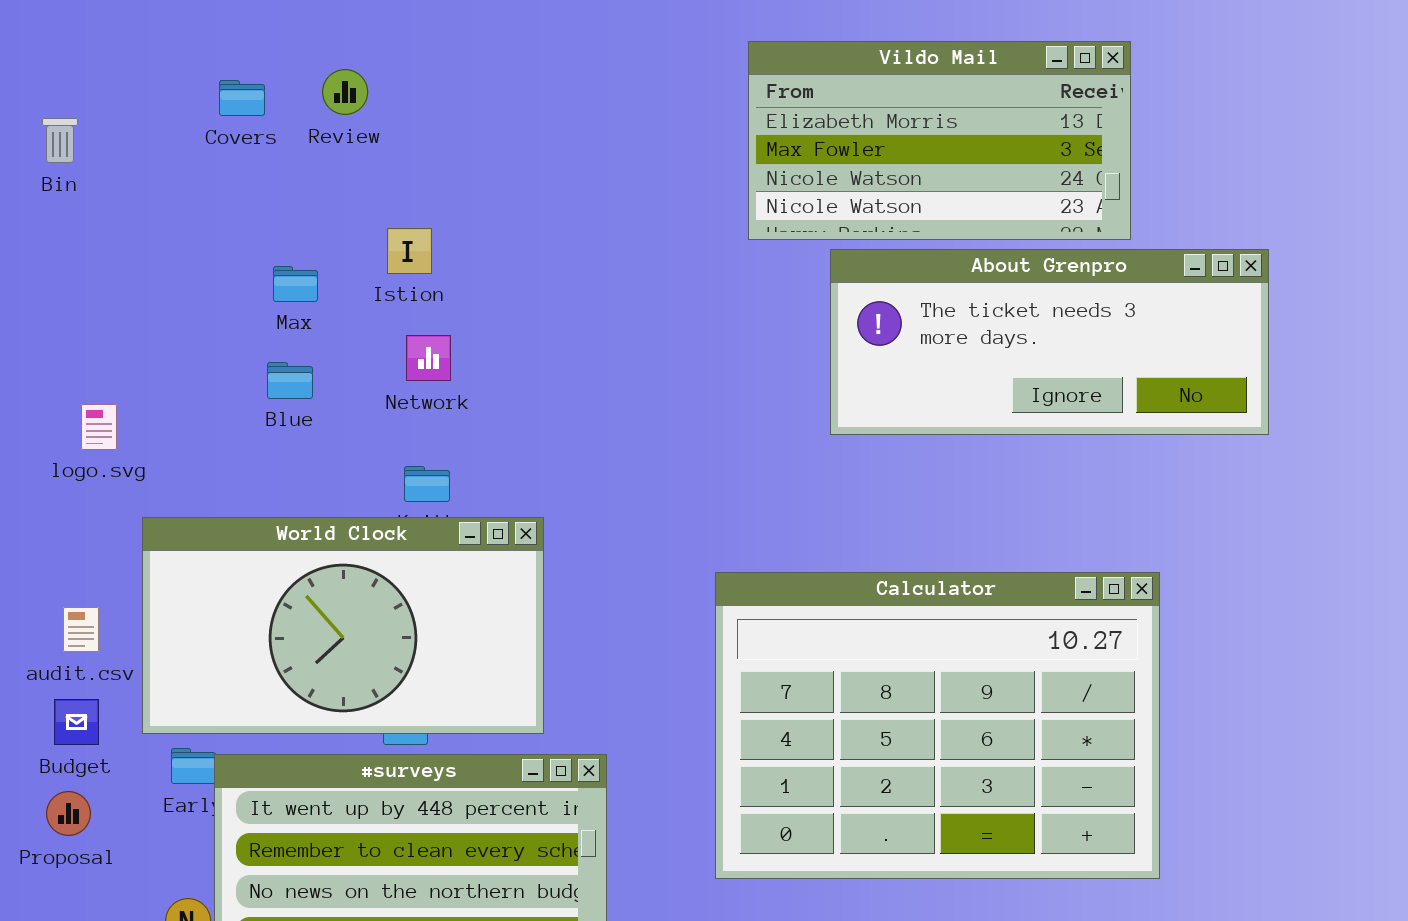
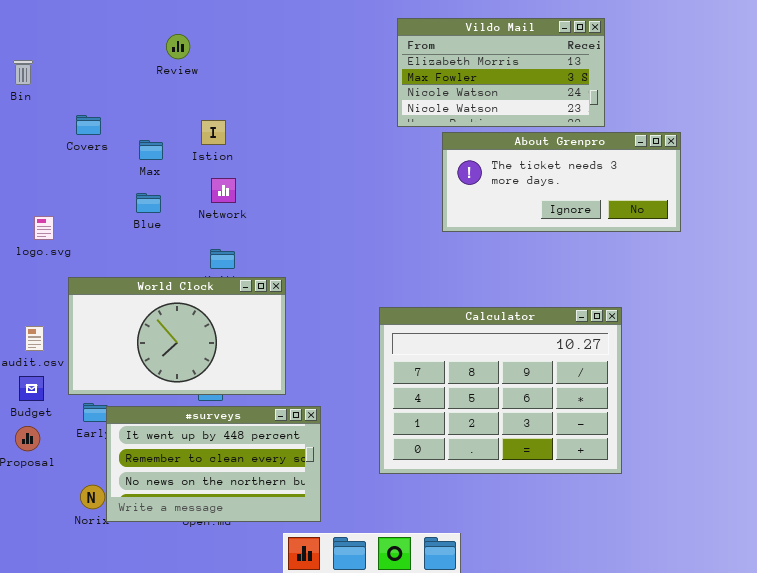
Covers: [219,80,265,116] -> [76,115,101,135], moved

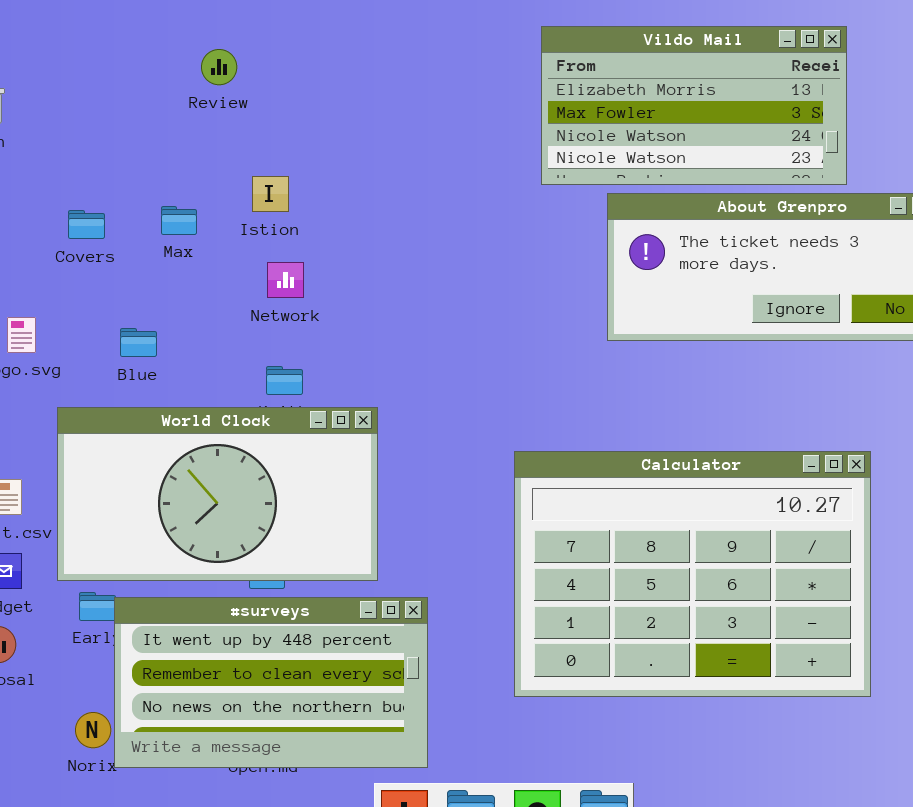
Covers: [76,115,101,135] -> [68,210,105,239], moved
Blue: [136,193,161,213] -> [120,328,157,357], moved

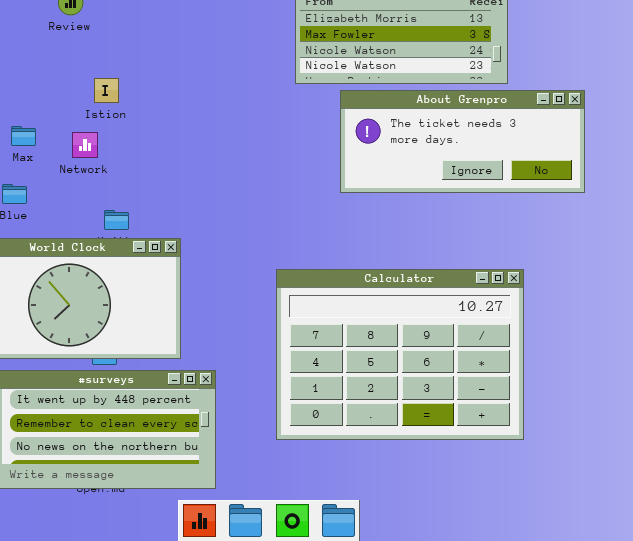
Max: [161,206,197,235] -> [11,126,36,146], moved
Network: [267,262,304,298] -> [72,132,98,158], moved

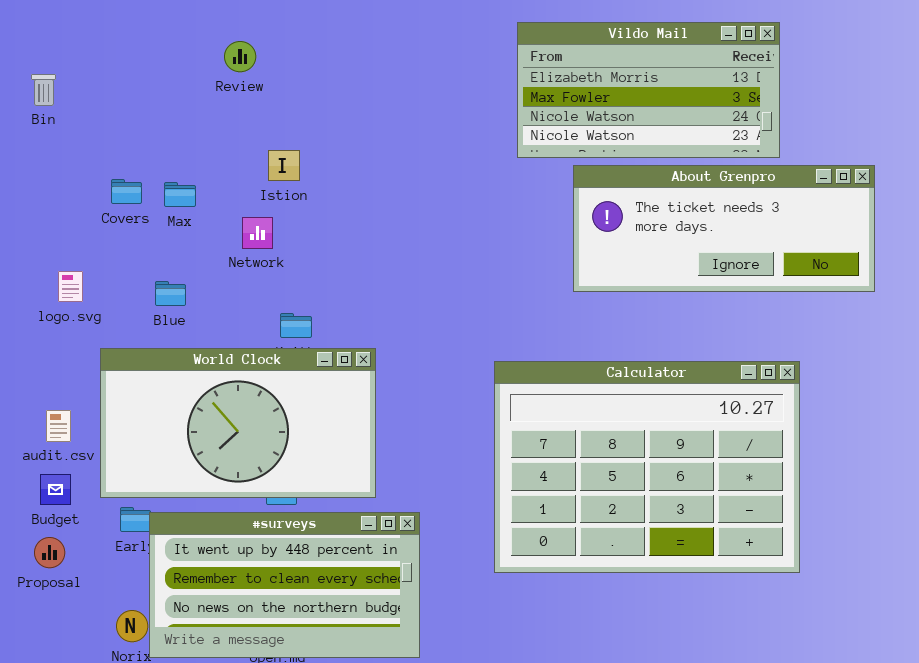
Max: [11,126,36,146] -> [164,182,196,207], moved
Calculator: [276,269,524,440] -> [494,361,800,573], moved

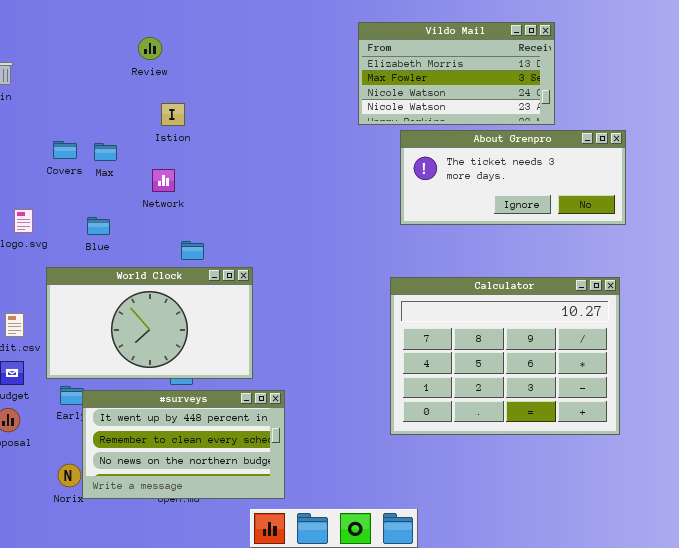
Istion: [268,150,300,181] -> [161,103,185,126], moved
Calculator: [494,361,800,573] -> [390,277,620,435], moved

